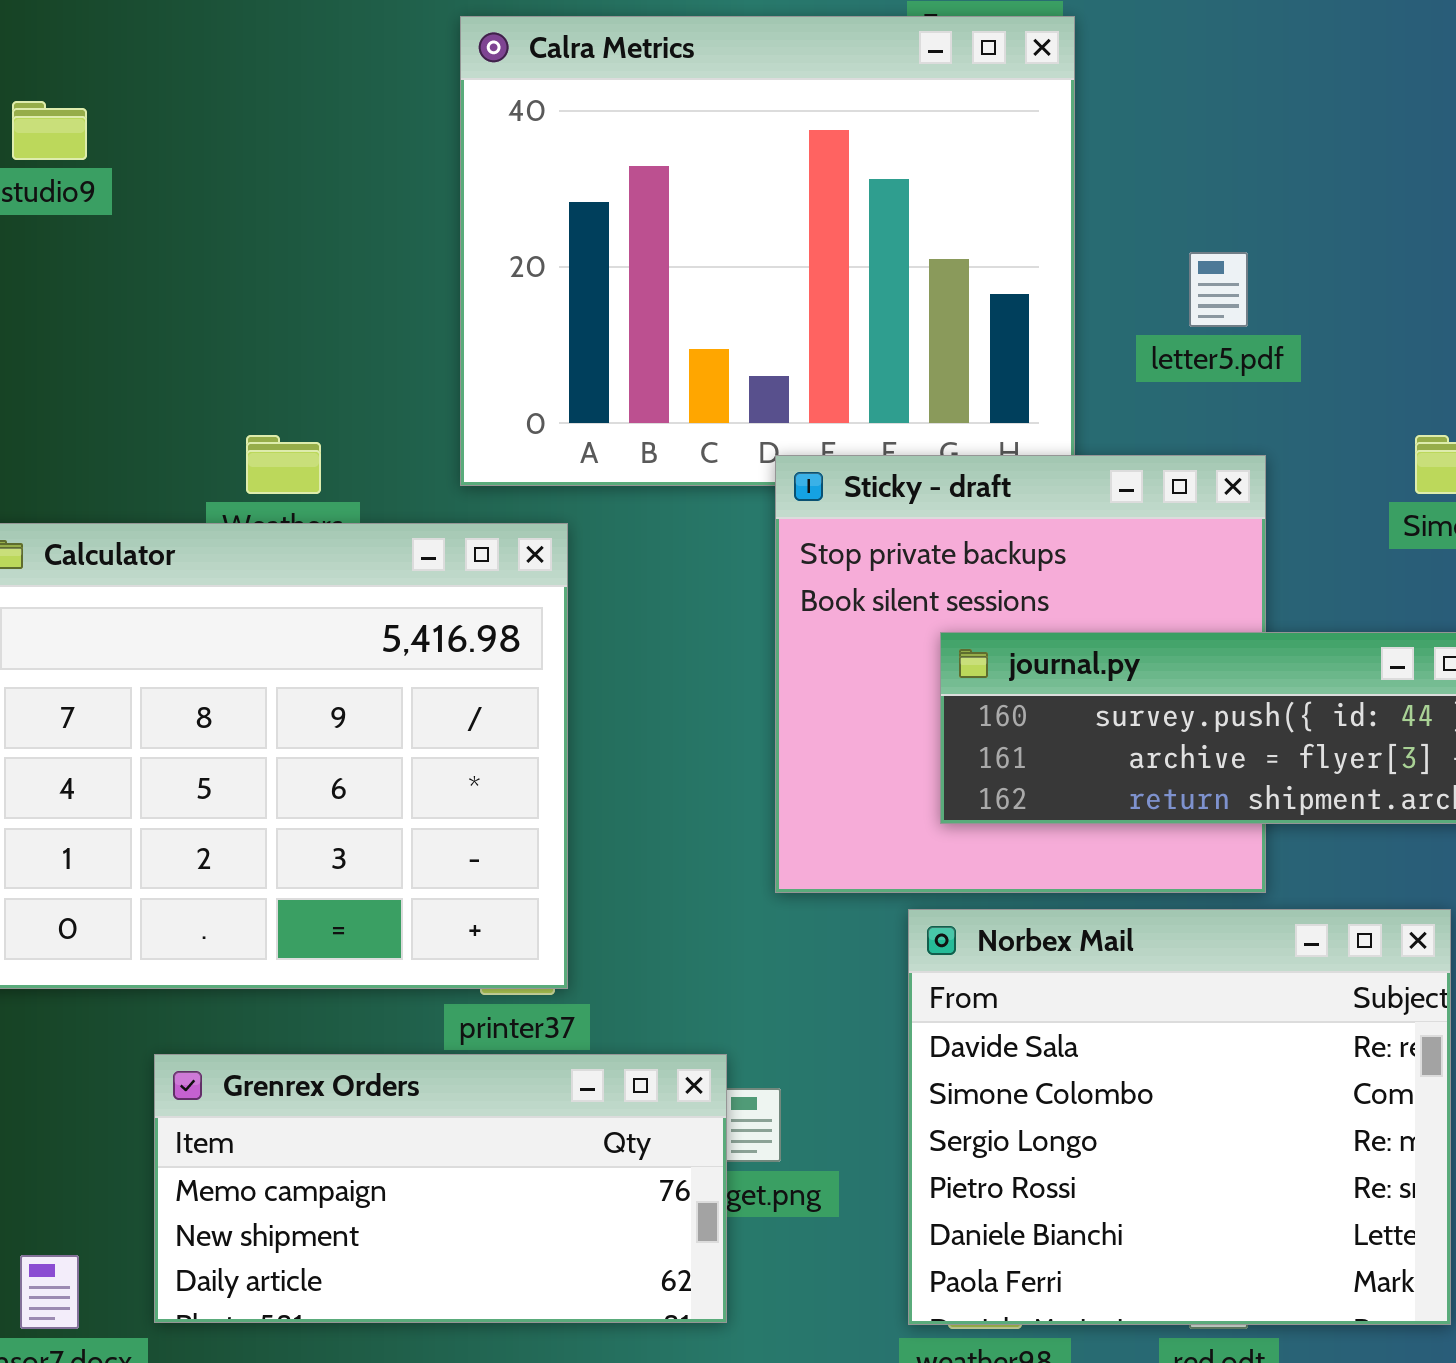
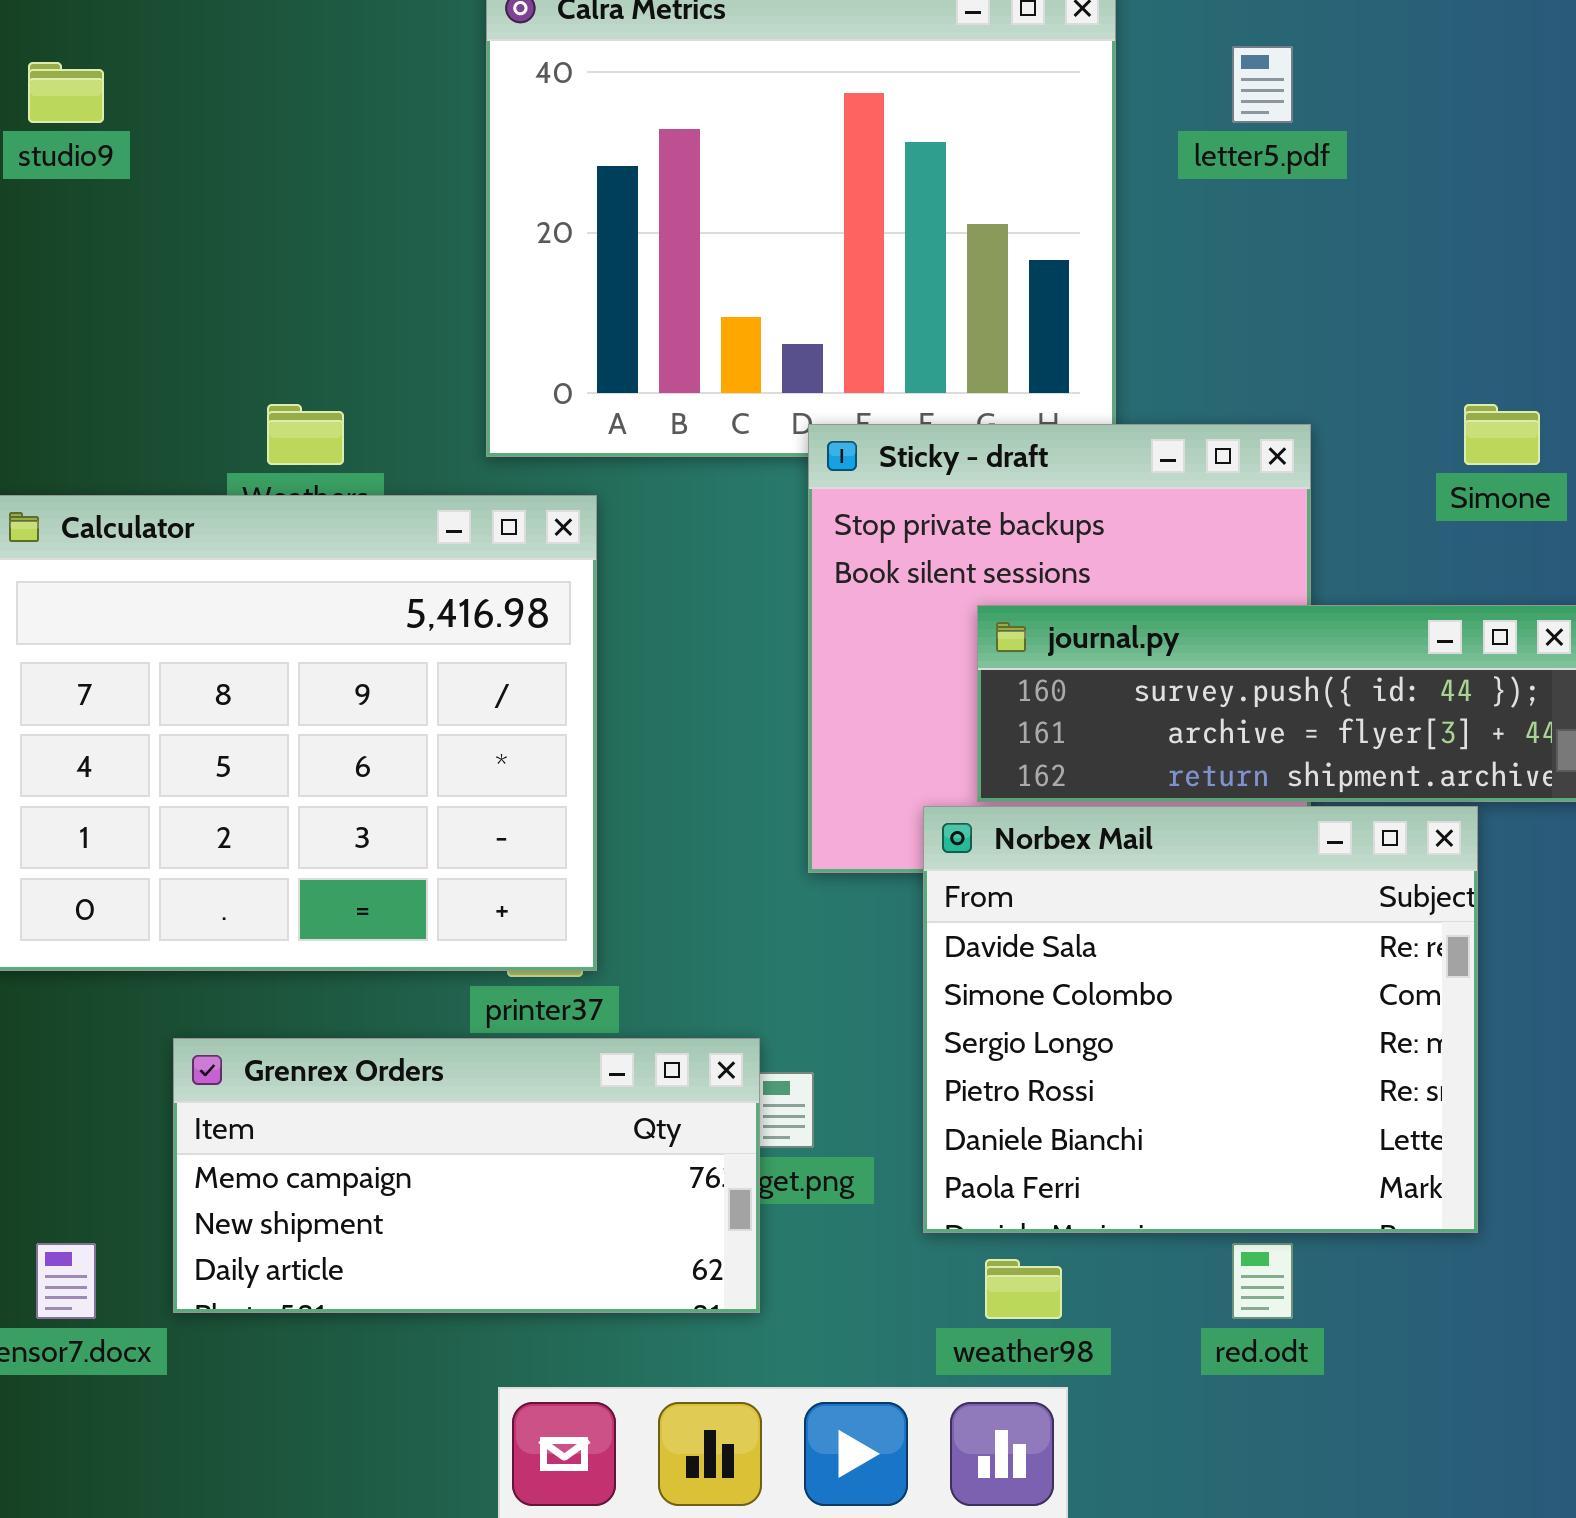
letter5.pdf: [1189,252,1248,327] -> [1232,46,1293,123], moved
Norbex Mail: [908,909,1451,1325] -> [923,806,1478,1233], moved

